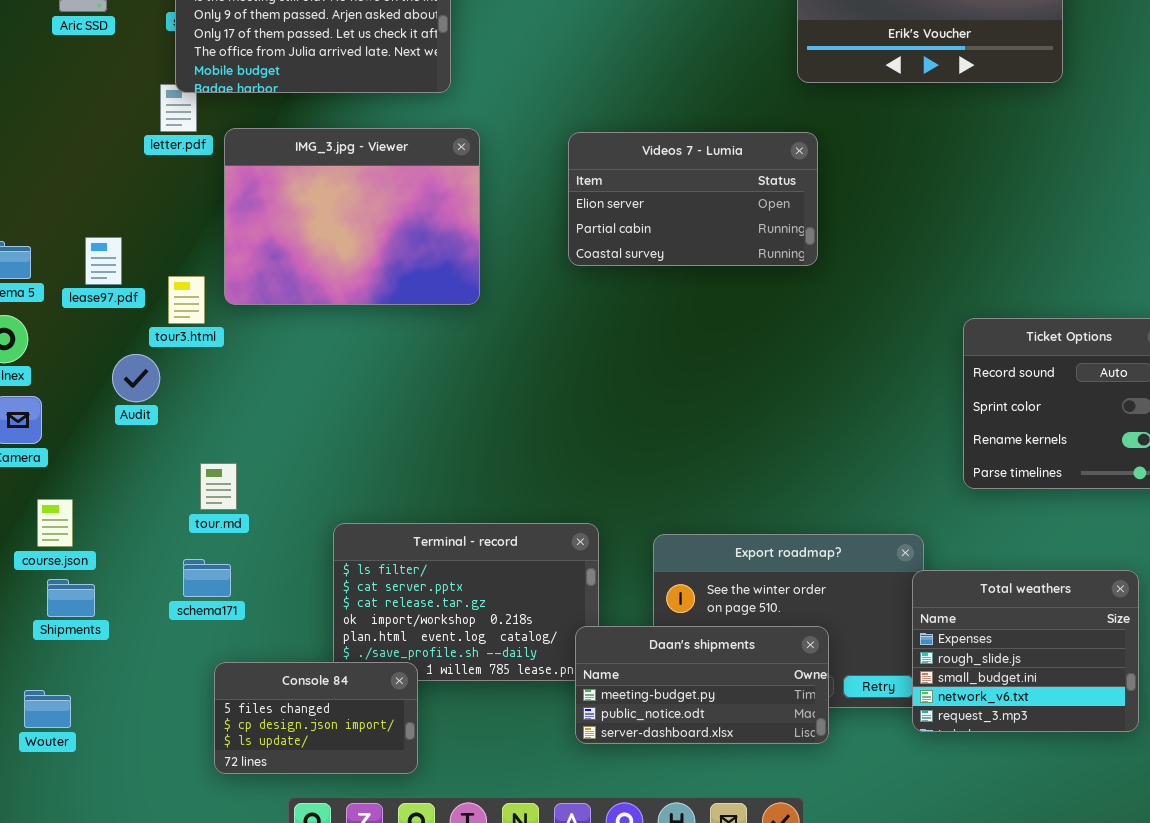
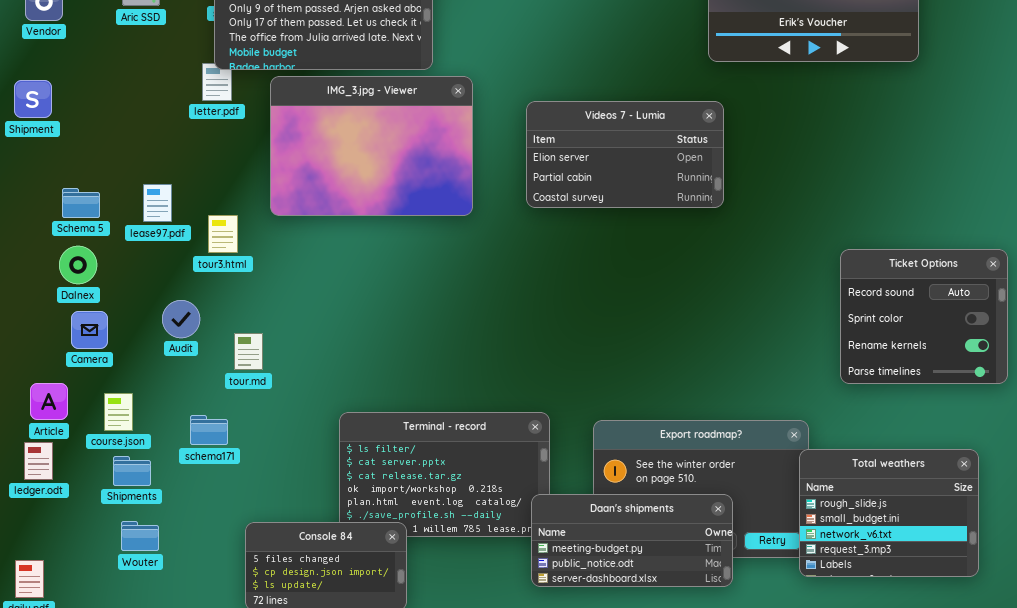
IMG_3.jpg - Viewer: [224,128,480,305] -> [270,76,473,216], moved
Audit: [112,354,160,402] -> [162,300,200,338], moved
tour.md: [200,463,237,510] -> [234,333,263,370], moved
schema171: [183,559,231,597] -> [190,415,228,445], moved
Total weathers: [912,570,1139,732] -> [799,449,979,577], scrolled down 1 row
Wouter: [24,690,71,728] -> [121,521,159,551], moved

